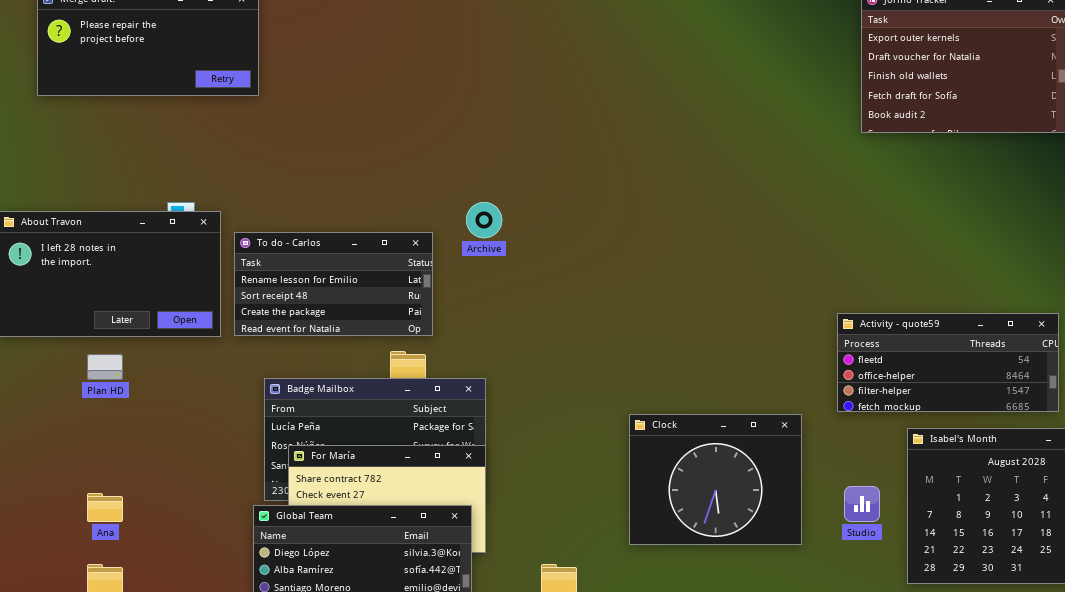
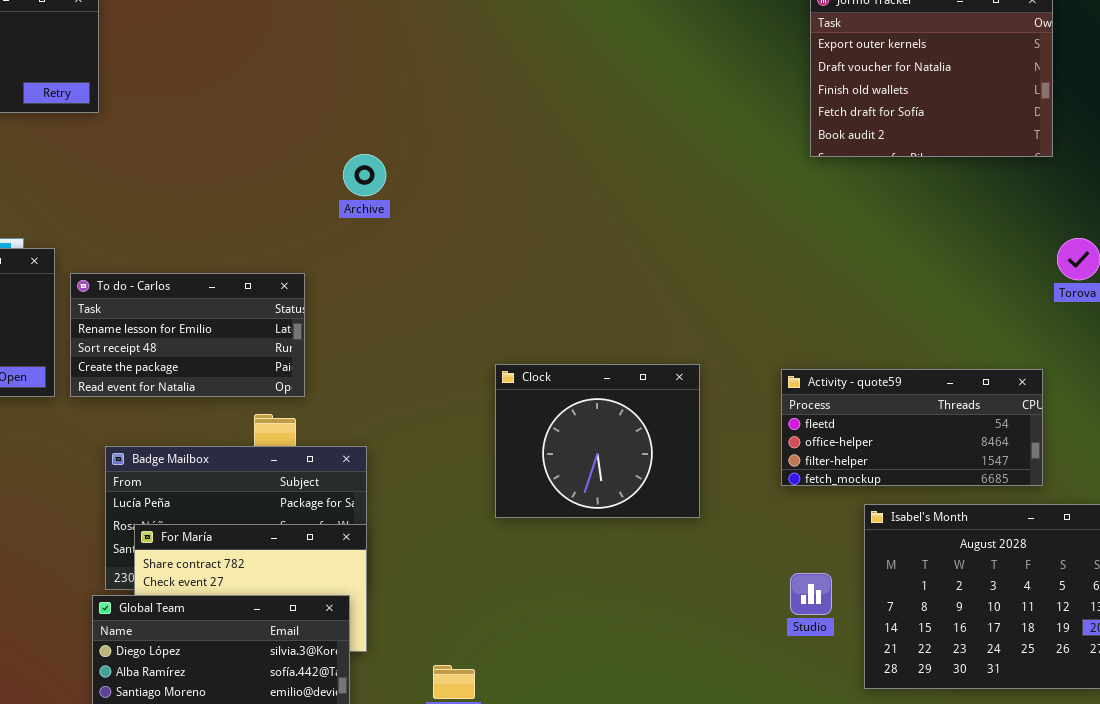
Archive: [466,202,502,238] -> [343,154,386,196], moved
Clock: [629,414,802,545] -> [495,364,700,518], moved

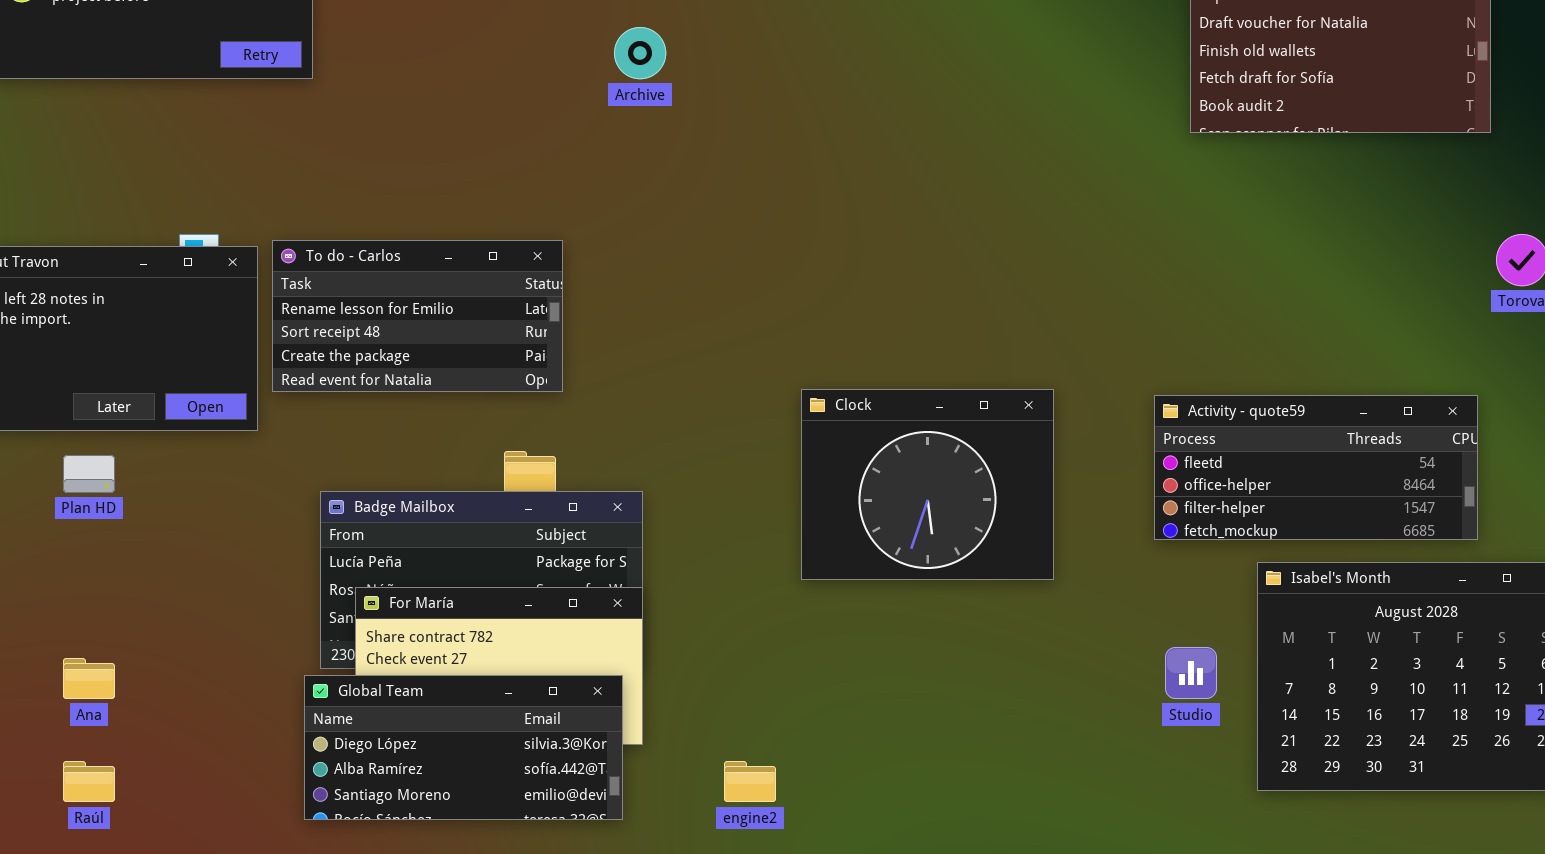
Archive: [343,154,386,196] -> [614,27,666,79], moved
To do - Carlos: [70,273,305,397] -> [272,240,563,392], moved

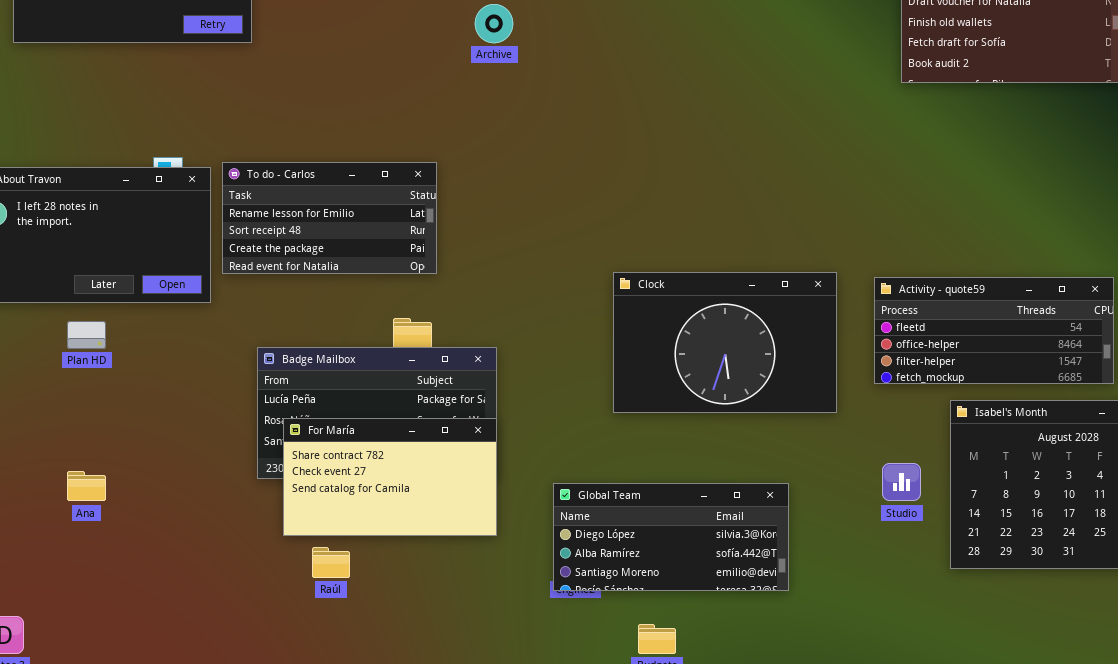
Clock: [801,389,1054,580] -> [613,272,837,413], resized
Global Team: [304,675,623,820] -> [553,483,789,591], moved
Raúl: [63,761,115,802] -> [312,547,350,578], moved

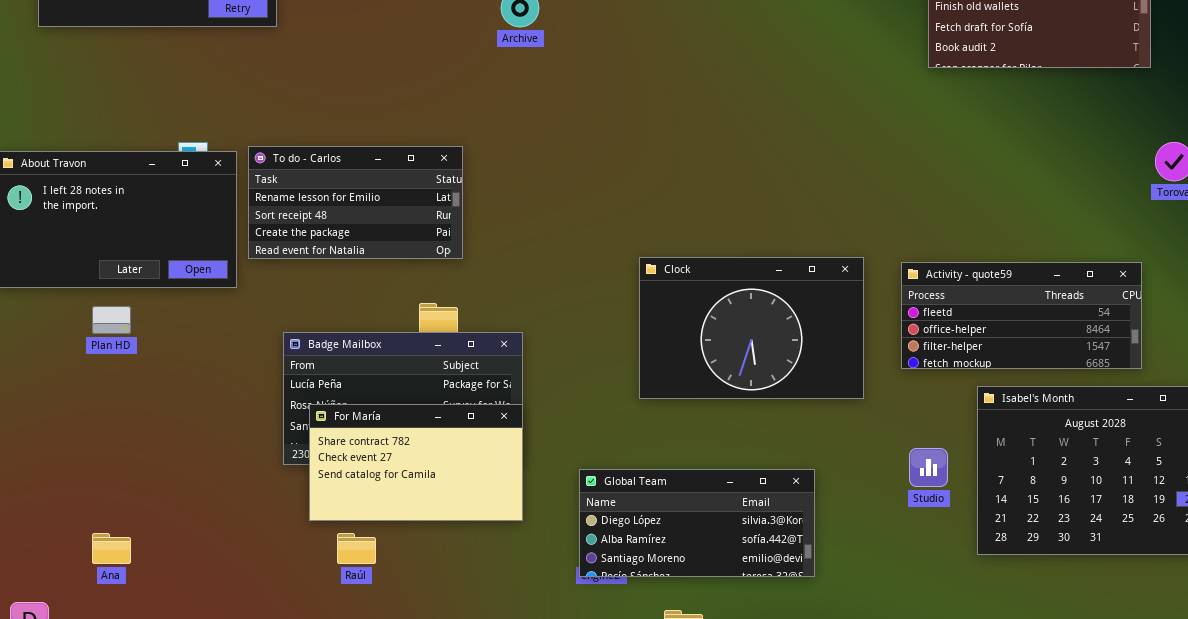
Ana: [67,471,106,501] -> [92,533,131,564], moved

